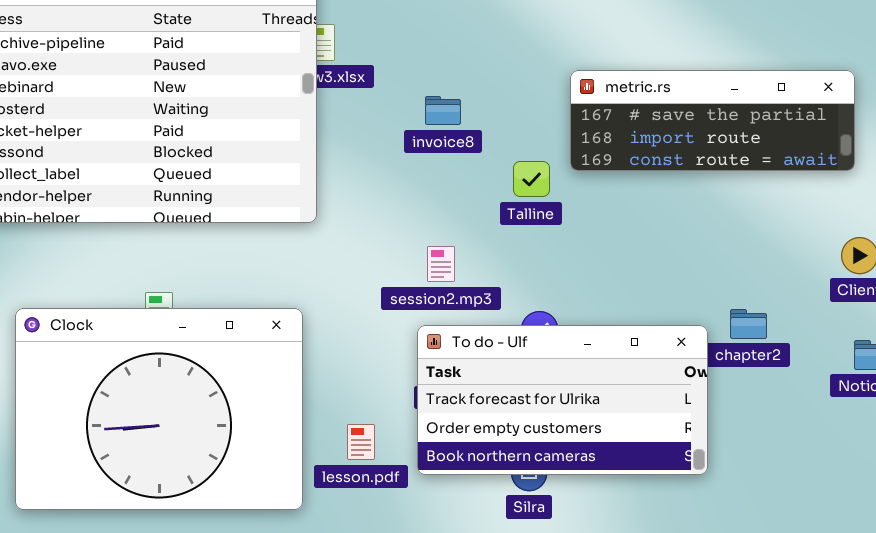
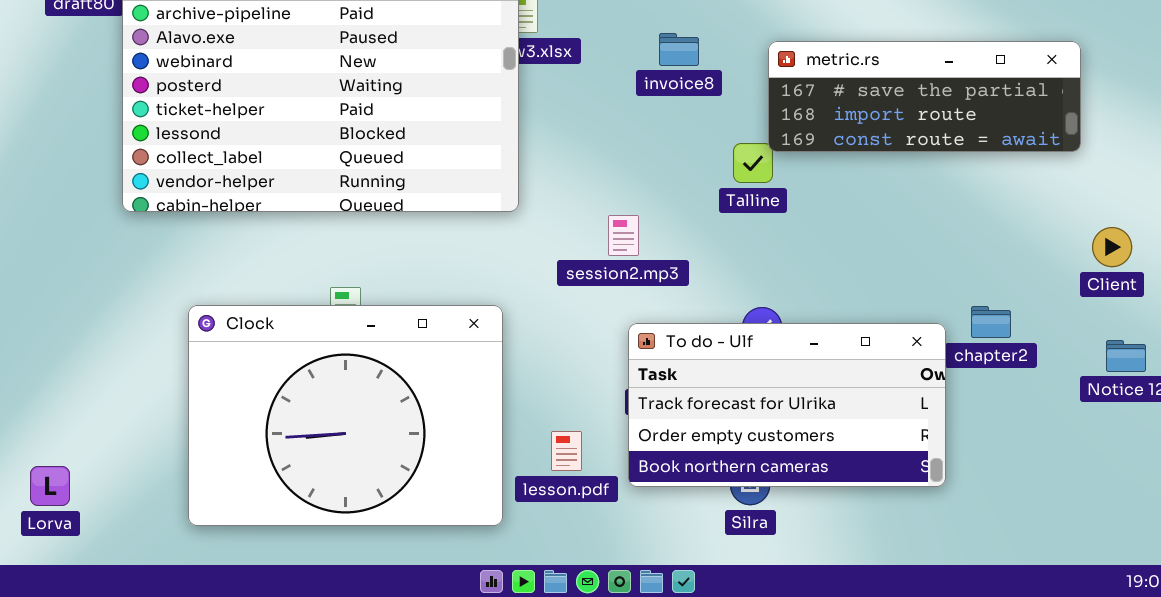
metric.rs: [570,70,855,171] -> [768,41,1081,152], moved
invoice8: [425,96,461,125] -> [659,33,699,66], moved
session2.mp3: [427,246,455,282] -> [608,215,639,256], moved

